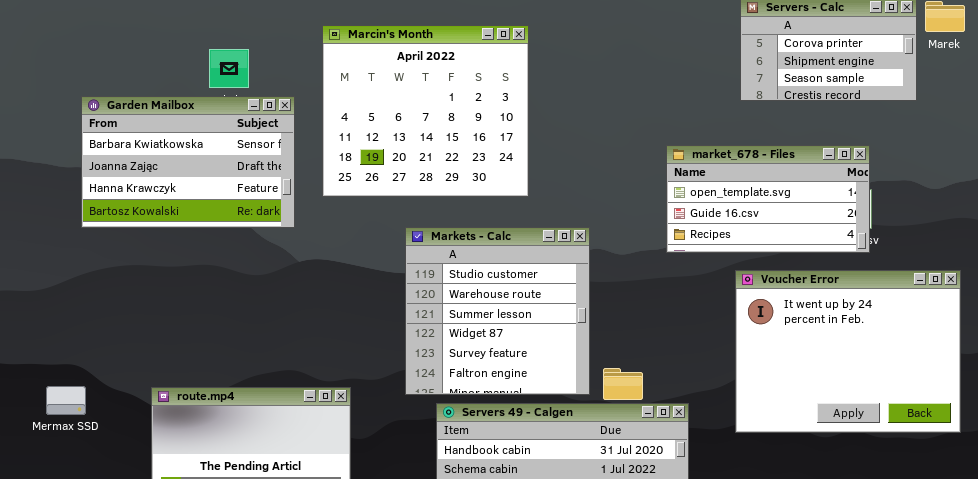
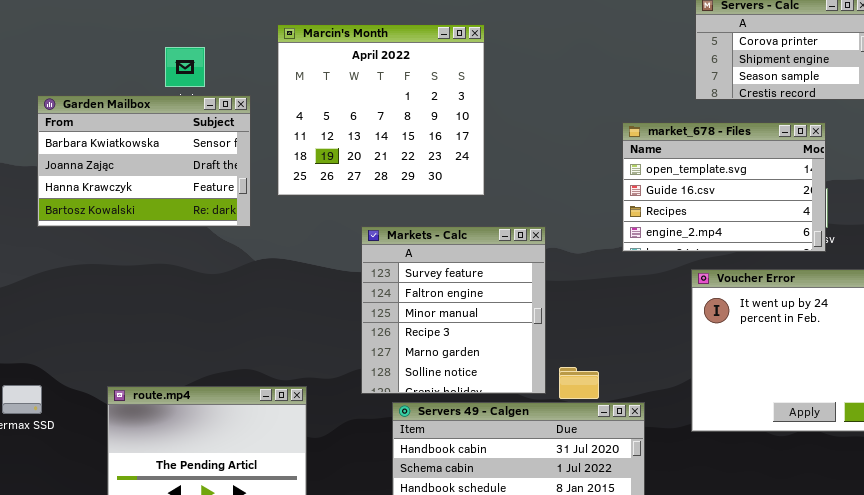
market_678 - Files: [666,145,870,253] -> [622,122,826,252], resized
Markets - Calc: [405,227,590,395] -> [361,226,546,394], scrolled down 4 rows

